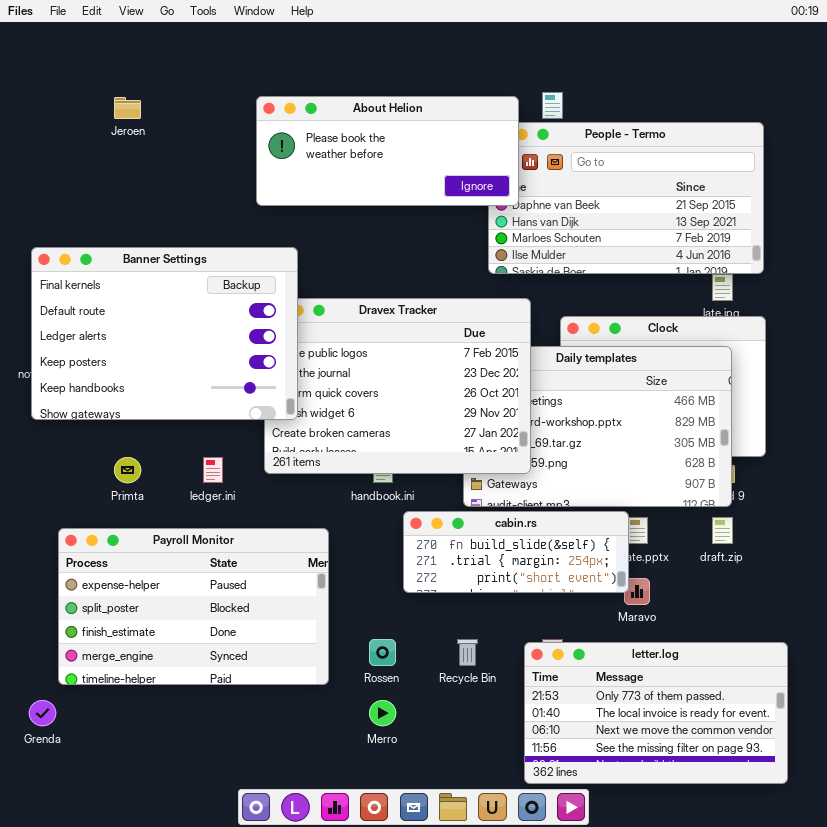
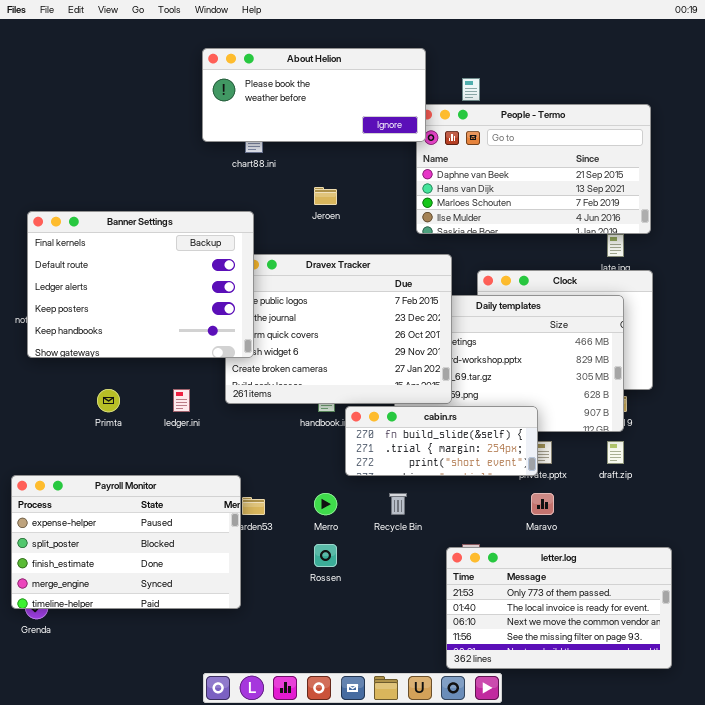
About Helion: [256,96,519,206] -> [202,48,426,142], moved
Jeroen: [114,97,141,119] -> [314,187,337,205], moved
cabin.rs: [403,511,629,593] -> [345,406,538,476], moved
Payroll Monitor: [58,528,329,685] -> [11,475,241,609], moved
Recycle Bin: [457,639,478,666] -> [389,493,407,515], moved
Merro: [369,700,396,726] -> [314,493,337,515], moved

